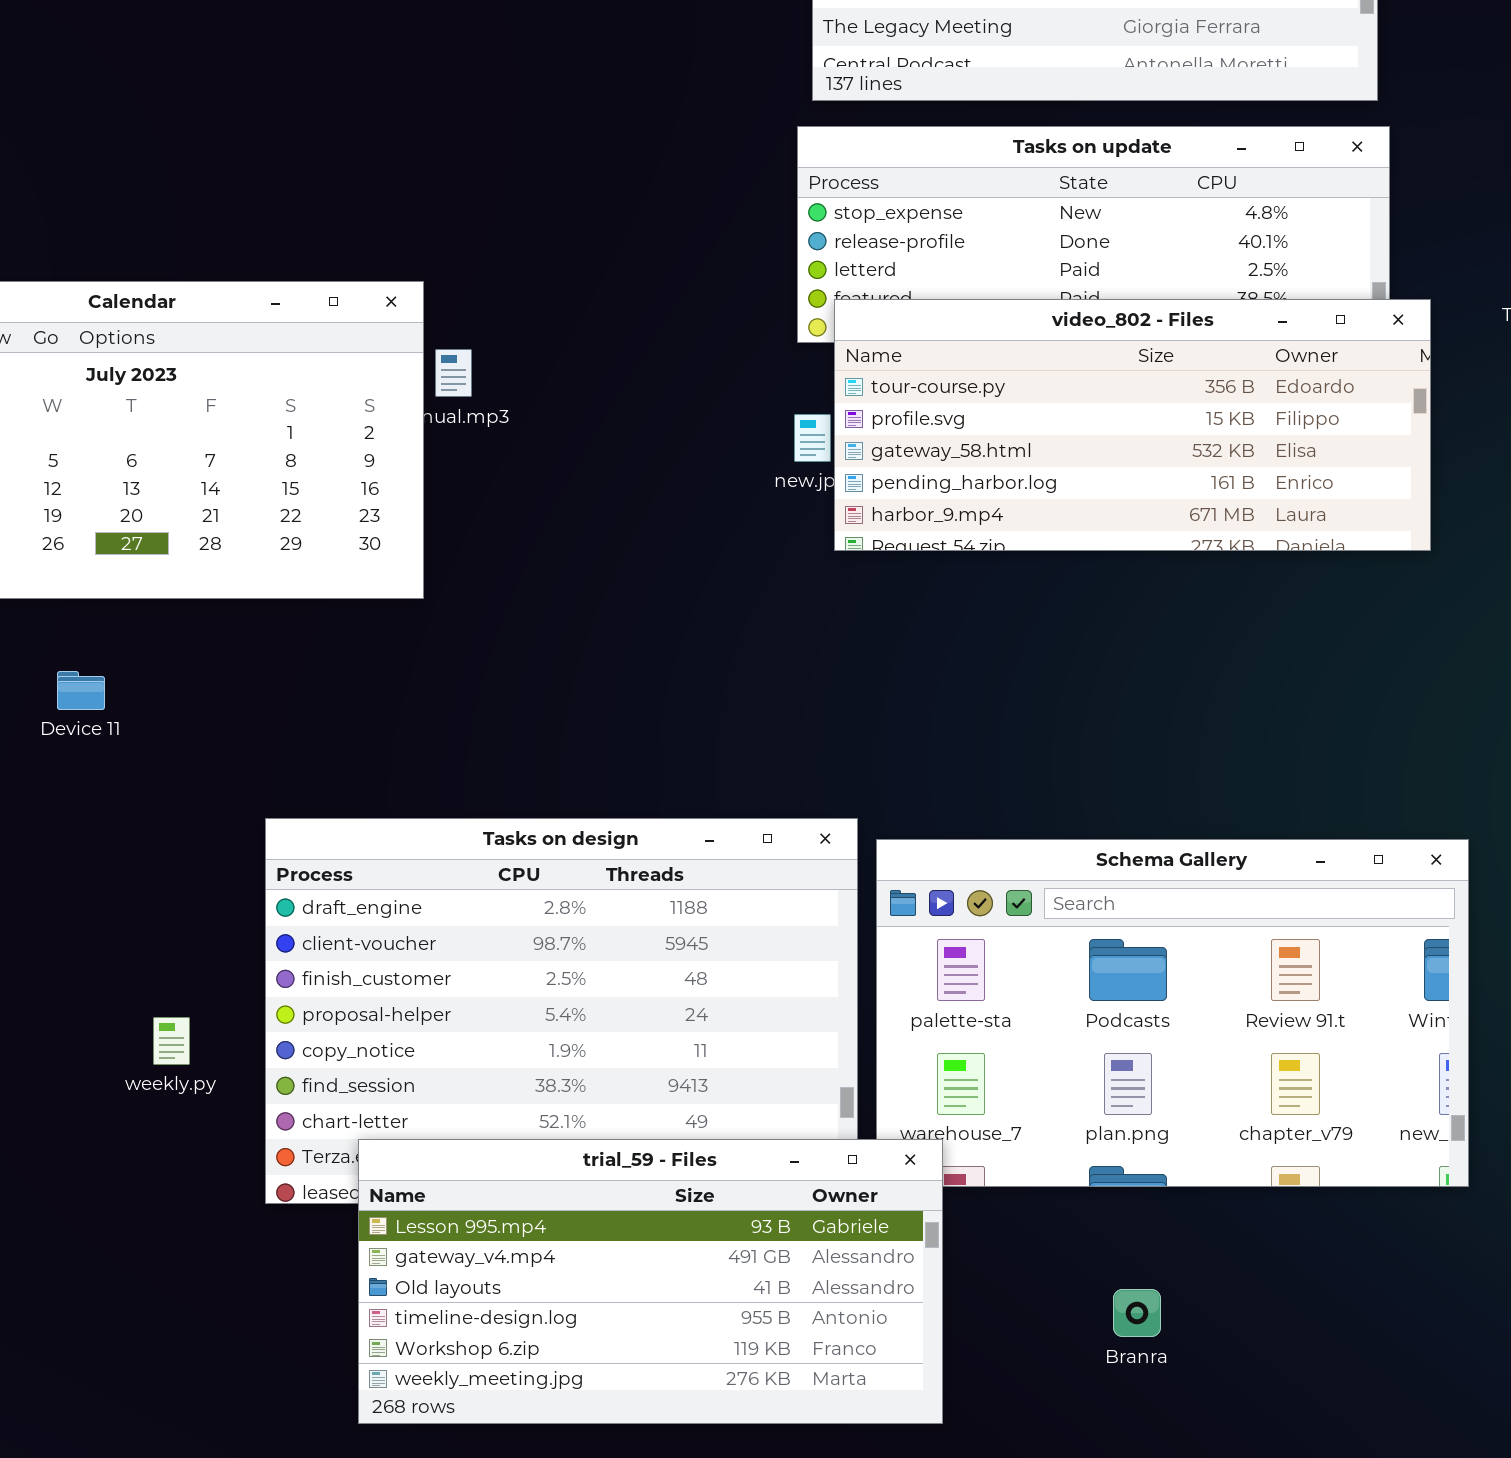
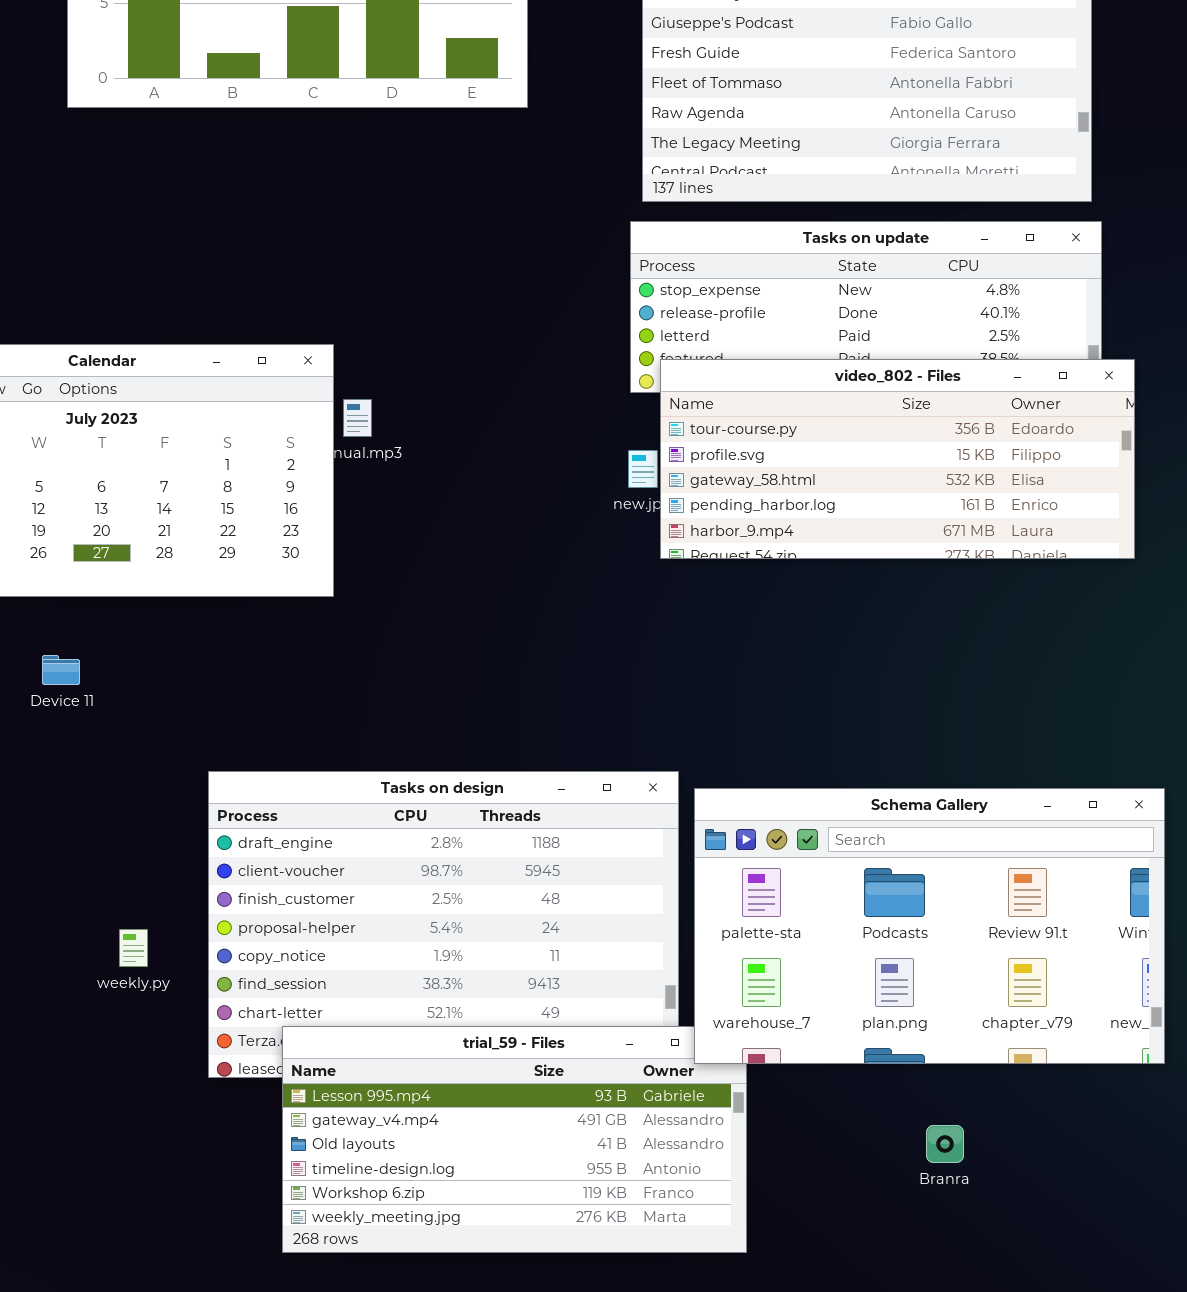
Schema Gallery: [876,839,1469,1187] -> [694,788,1165,1064], raised
Branra: [1113,1289,1161,1337] -> [926,1125,964,1163], moved

